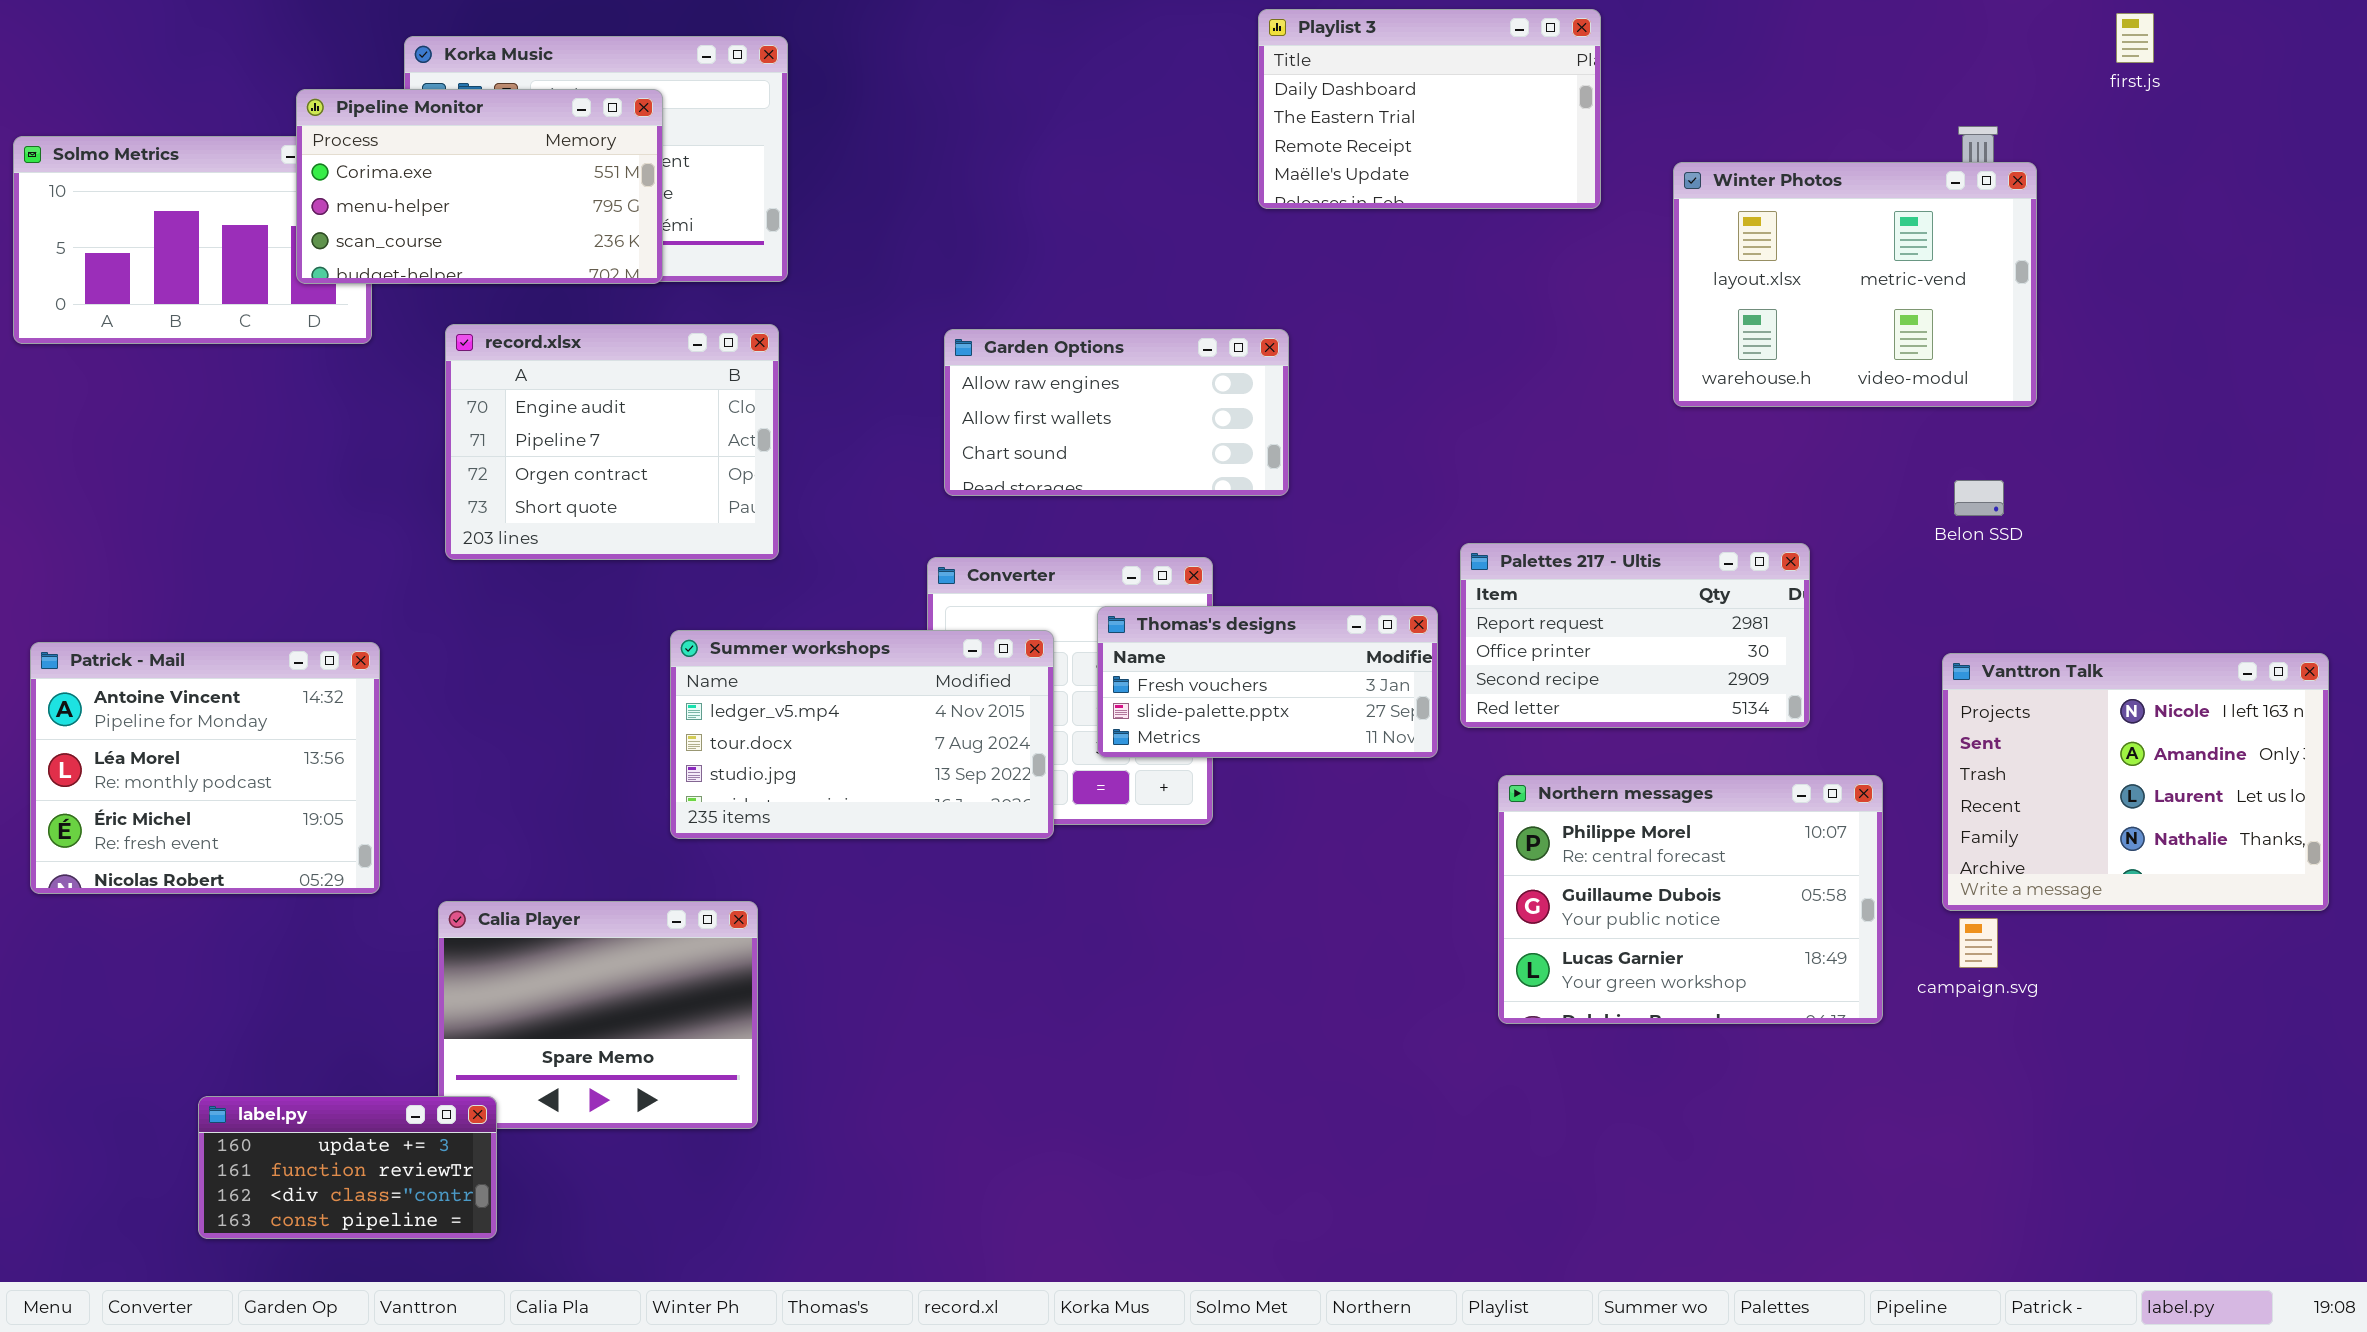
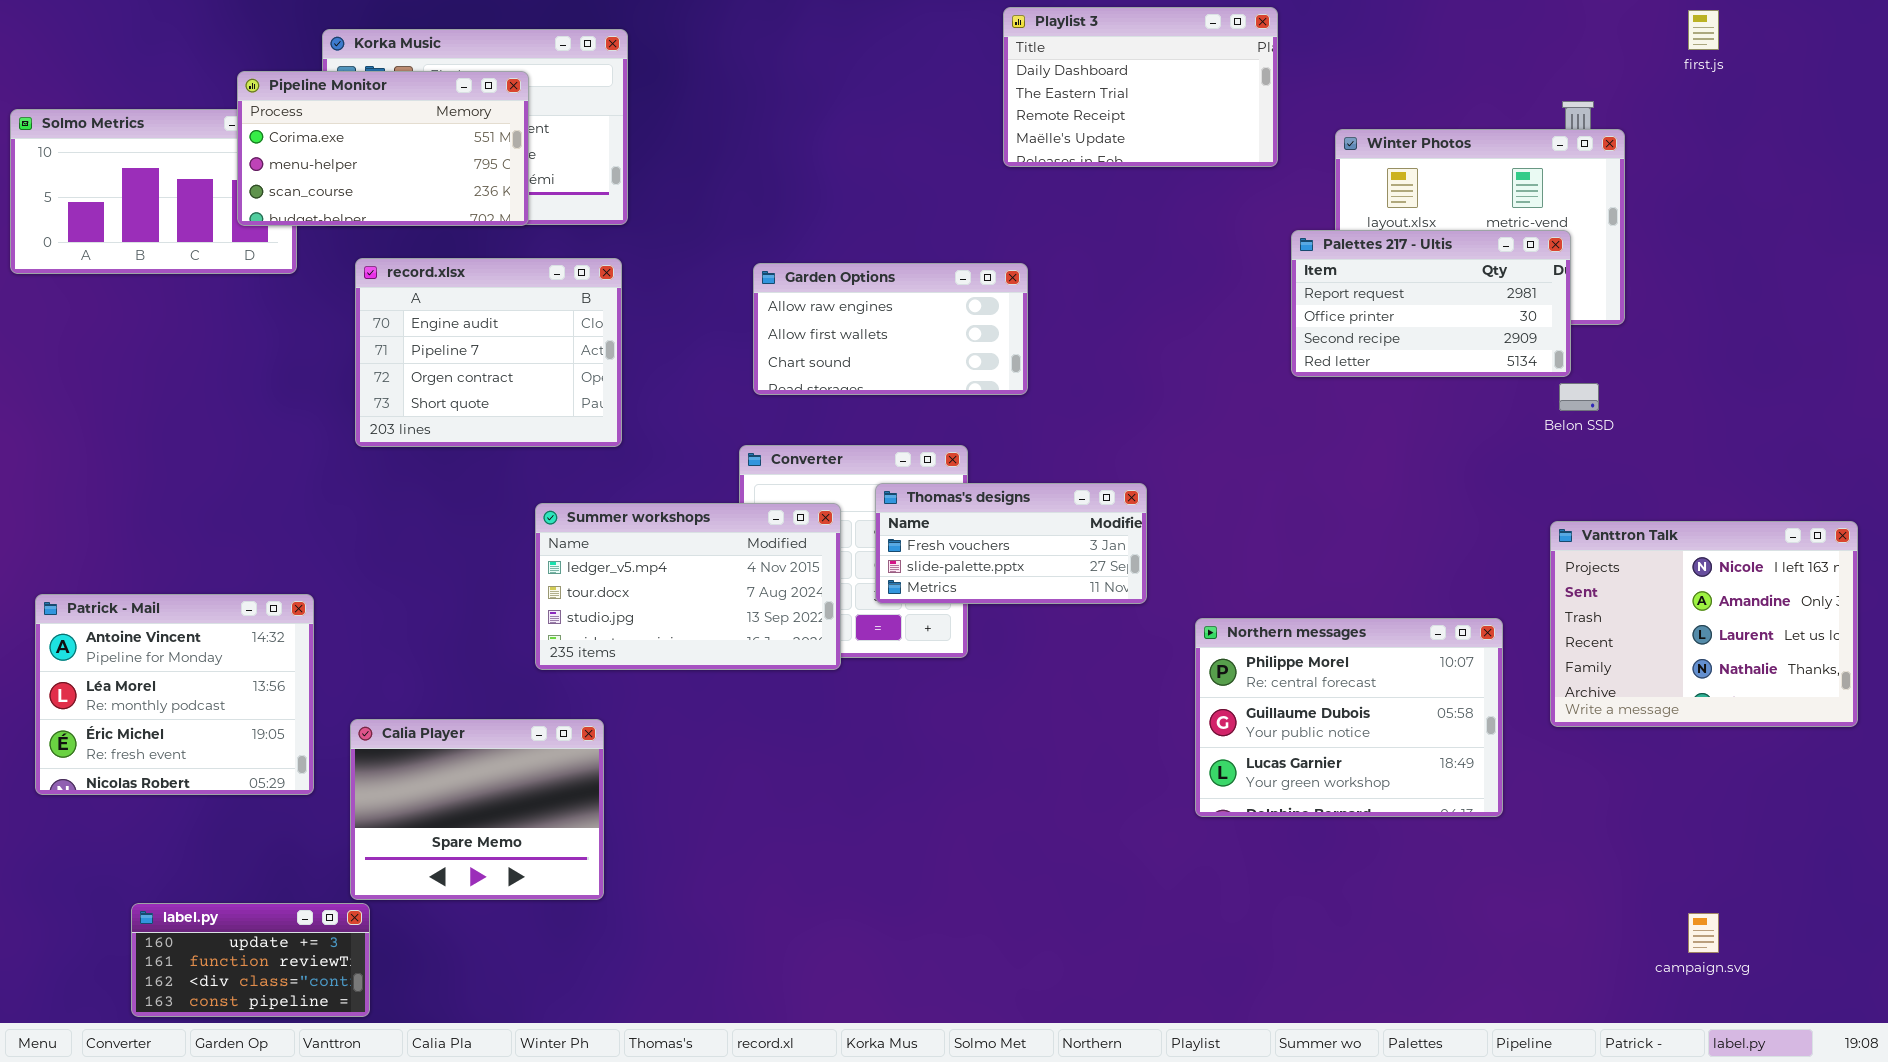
Palettes 217 - Ultis: [1460,543,1810,728] -> [1291,230,1571,377], moved
Patrick - Mail: [30,642,380,894] -> [35,594,314,795], moved
campaign.svg: [1959,918,1998,968] -> [1688,913,1719,953], moved
label.py: [198,1096,497,1239] -> [131,903,370,1017], moved

